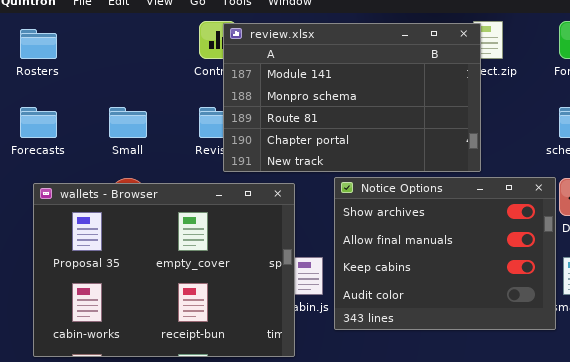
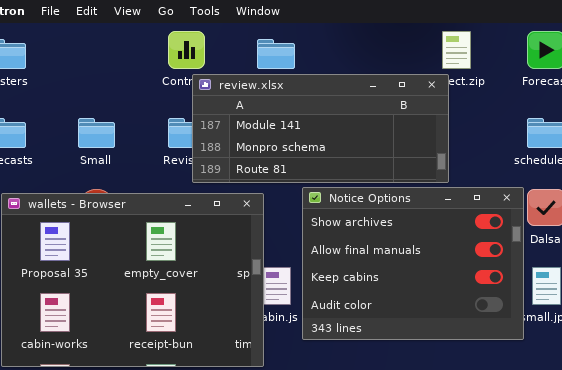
review.xlsx: [223,23,481,172] -> [192,74,449,183], resized

